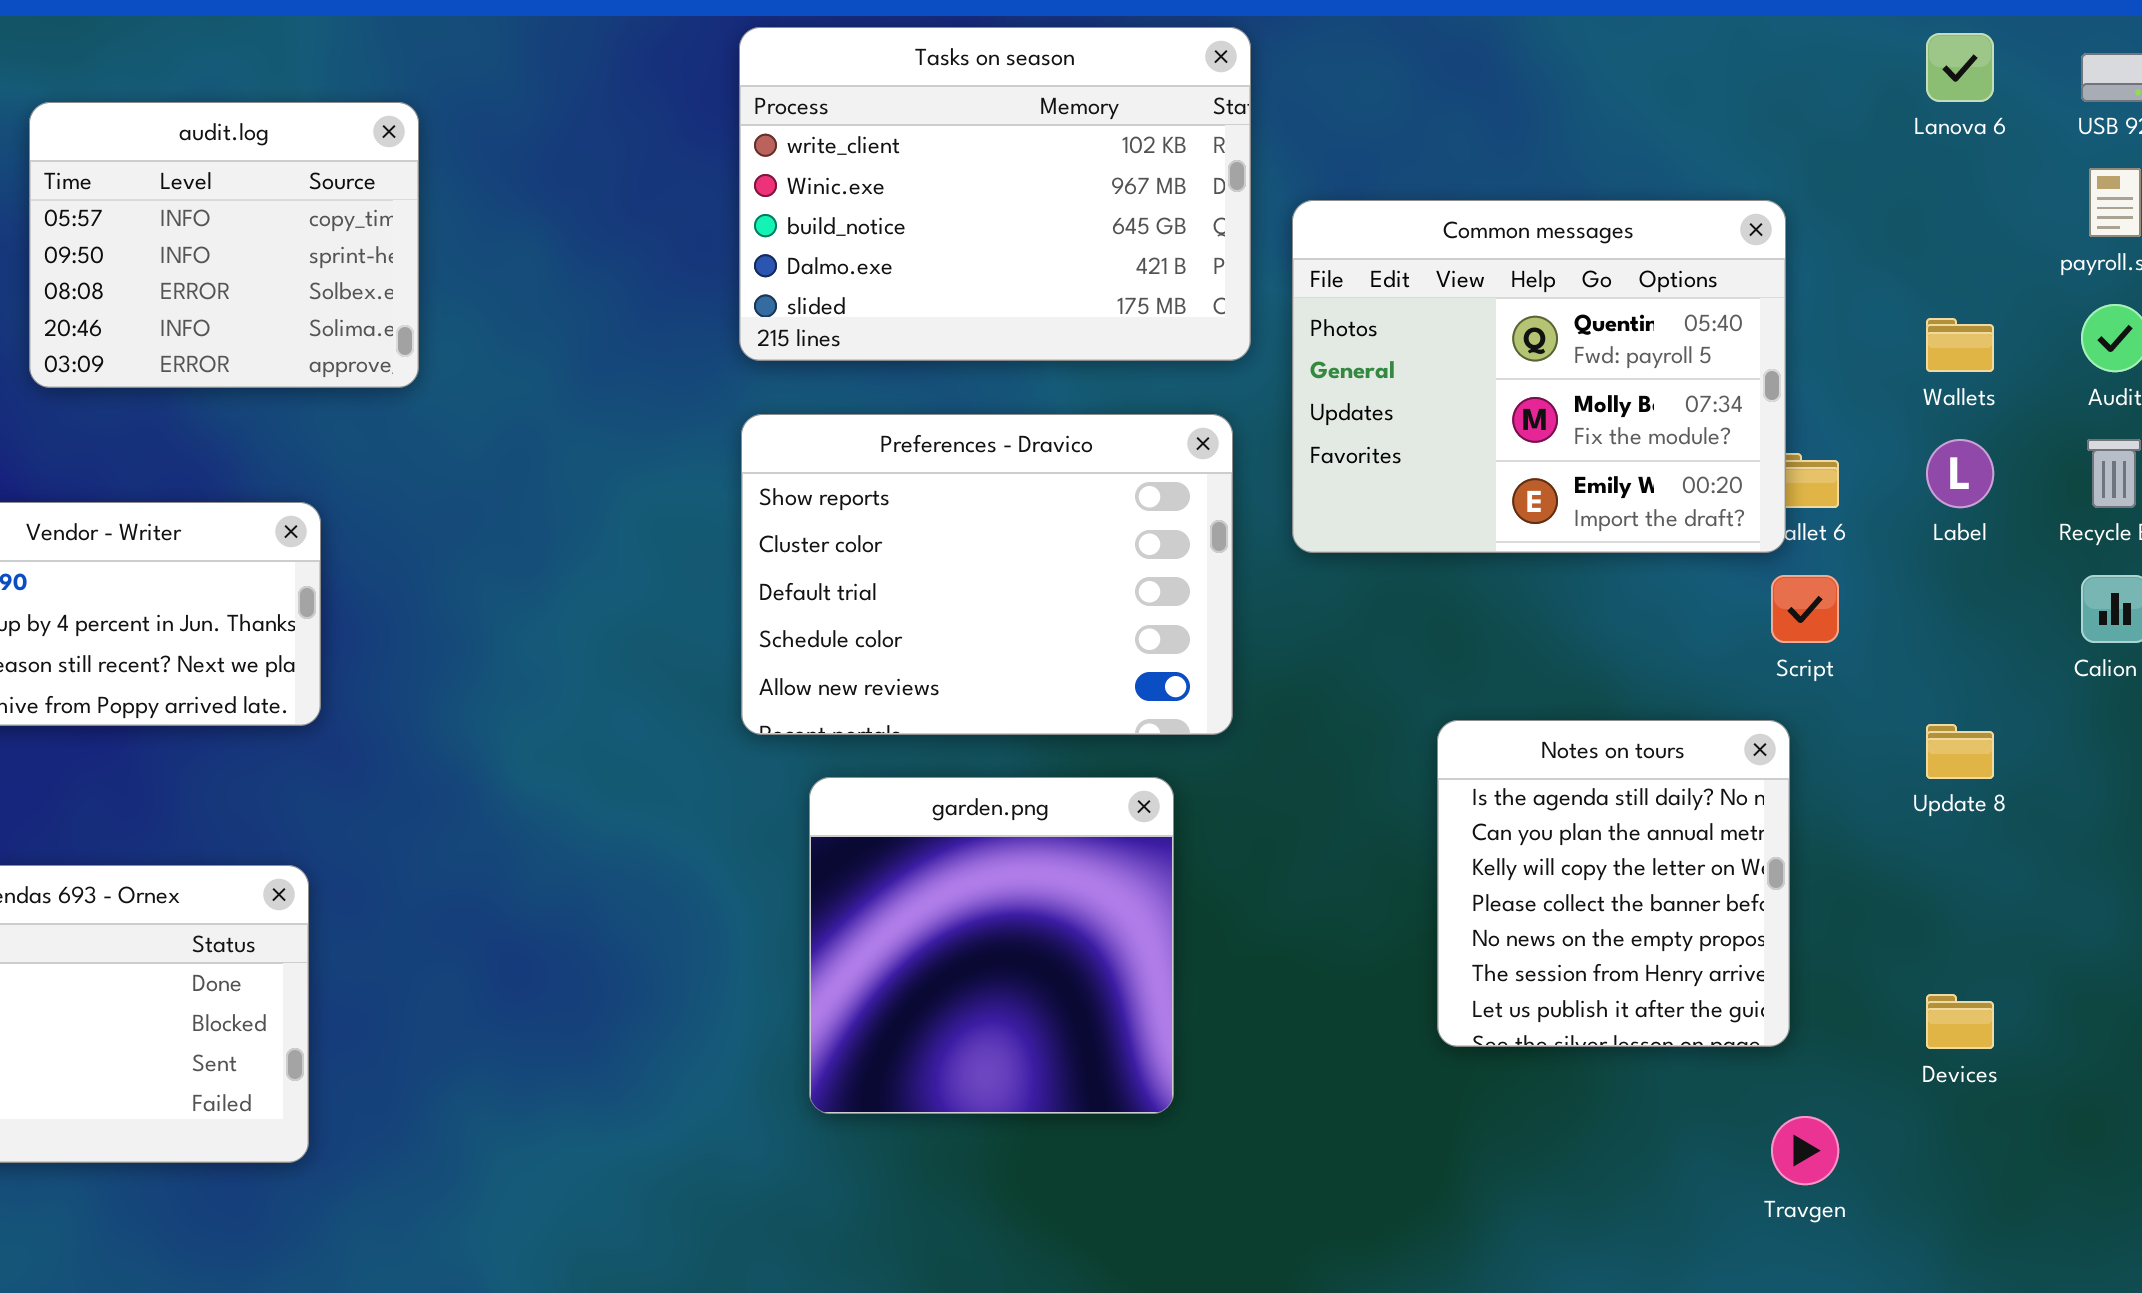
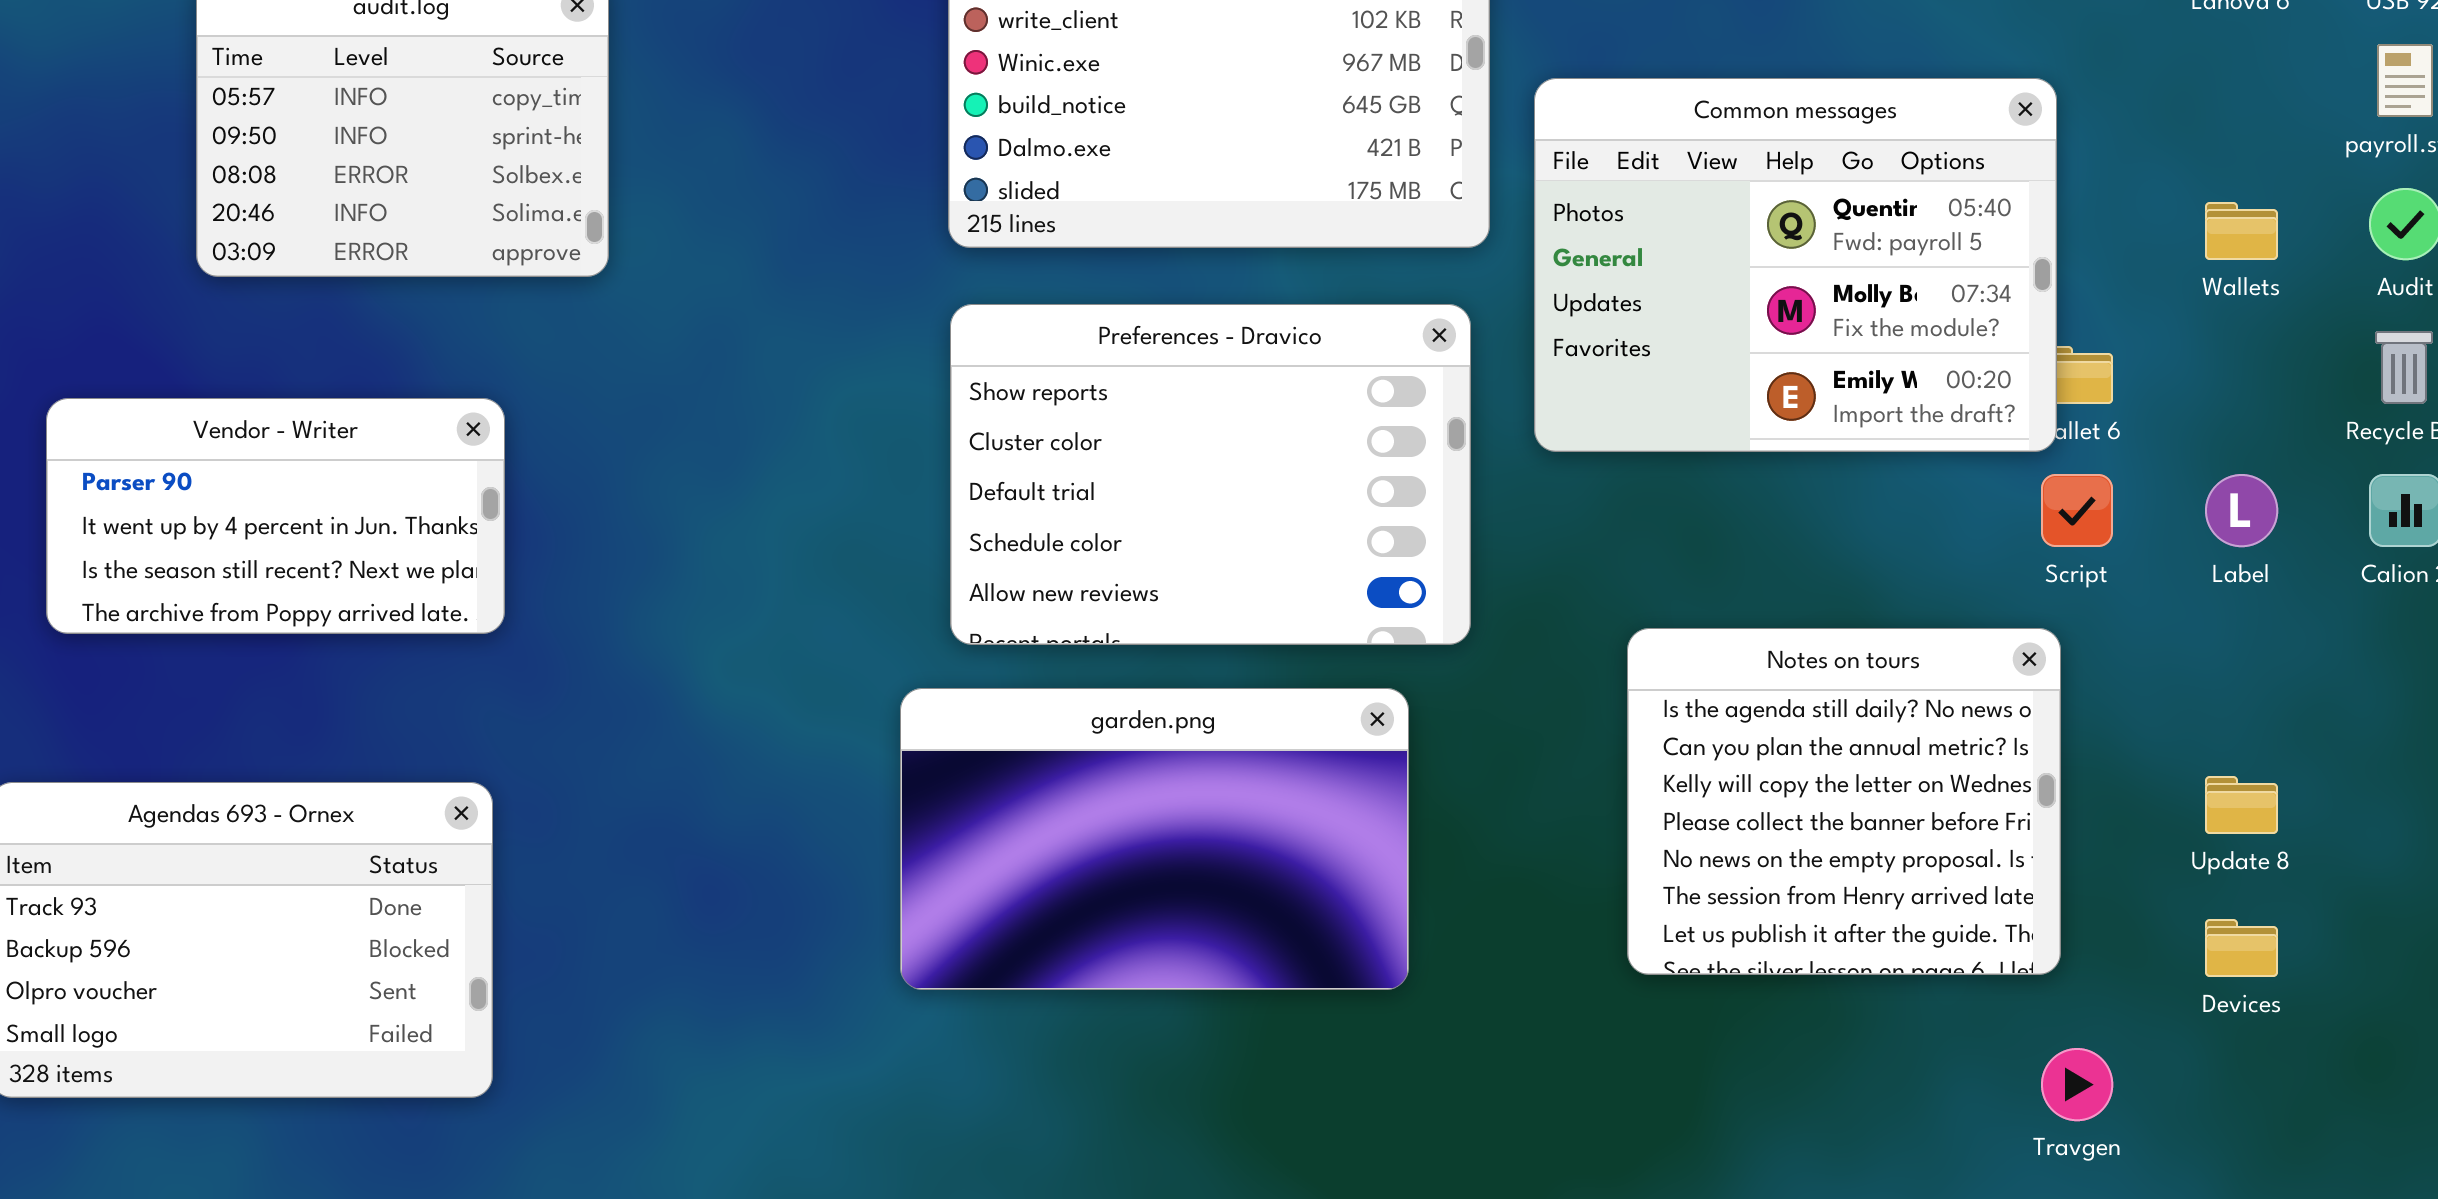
Label: [1926,439,1994,508] -> [2205,474,2278,547], moved
Notes on tours: [1437,720,1790,1047] -> [1627,628,2061,975], resized
Update 8: [1926,724,1994,779] -> [2205,776,2278,834], moved
garden.png: [809,777,1174,1114] -> [900,688,1409,990], resized

